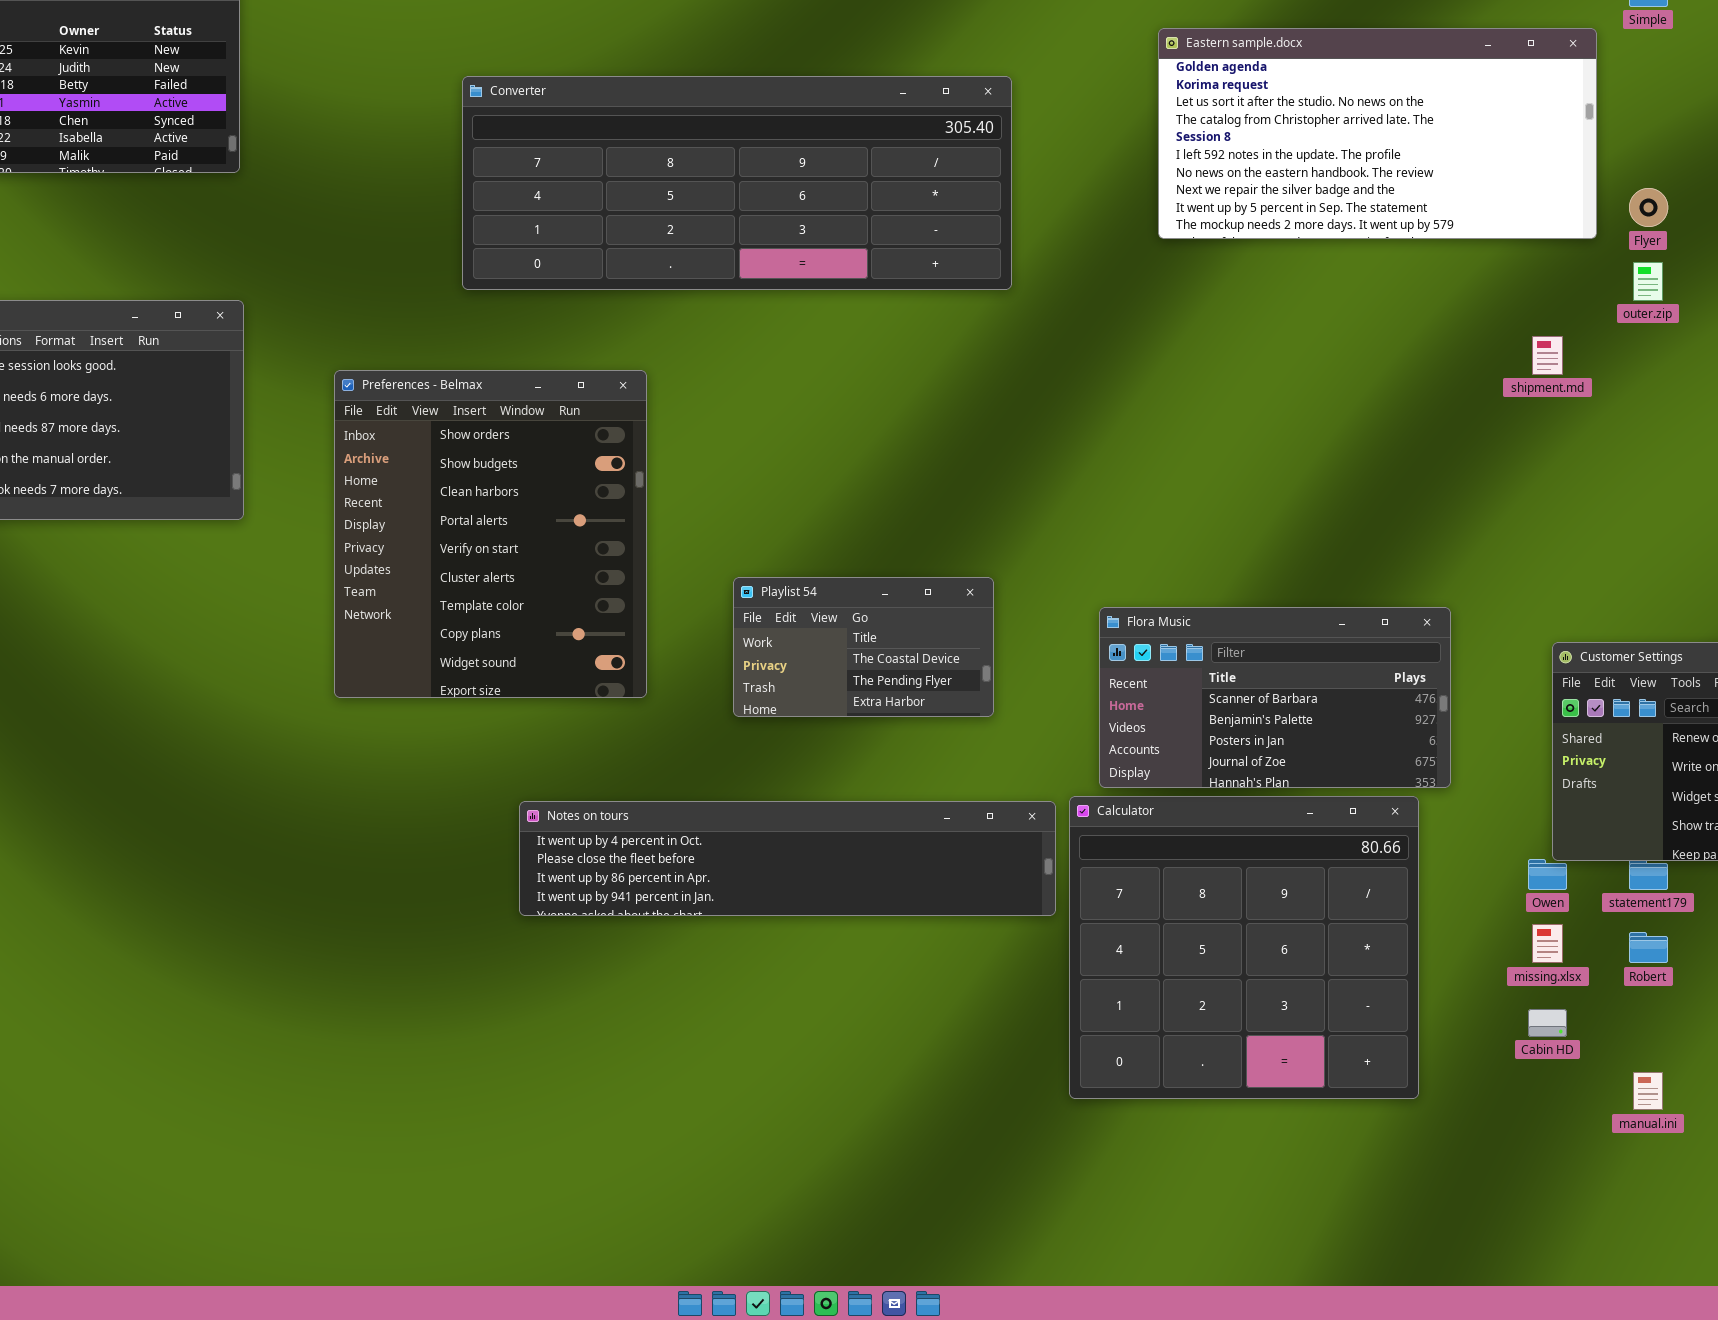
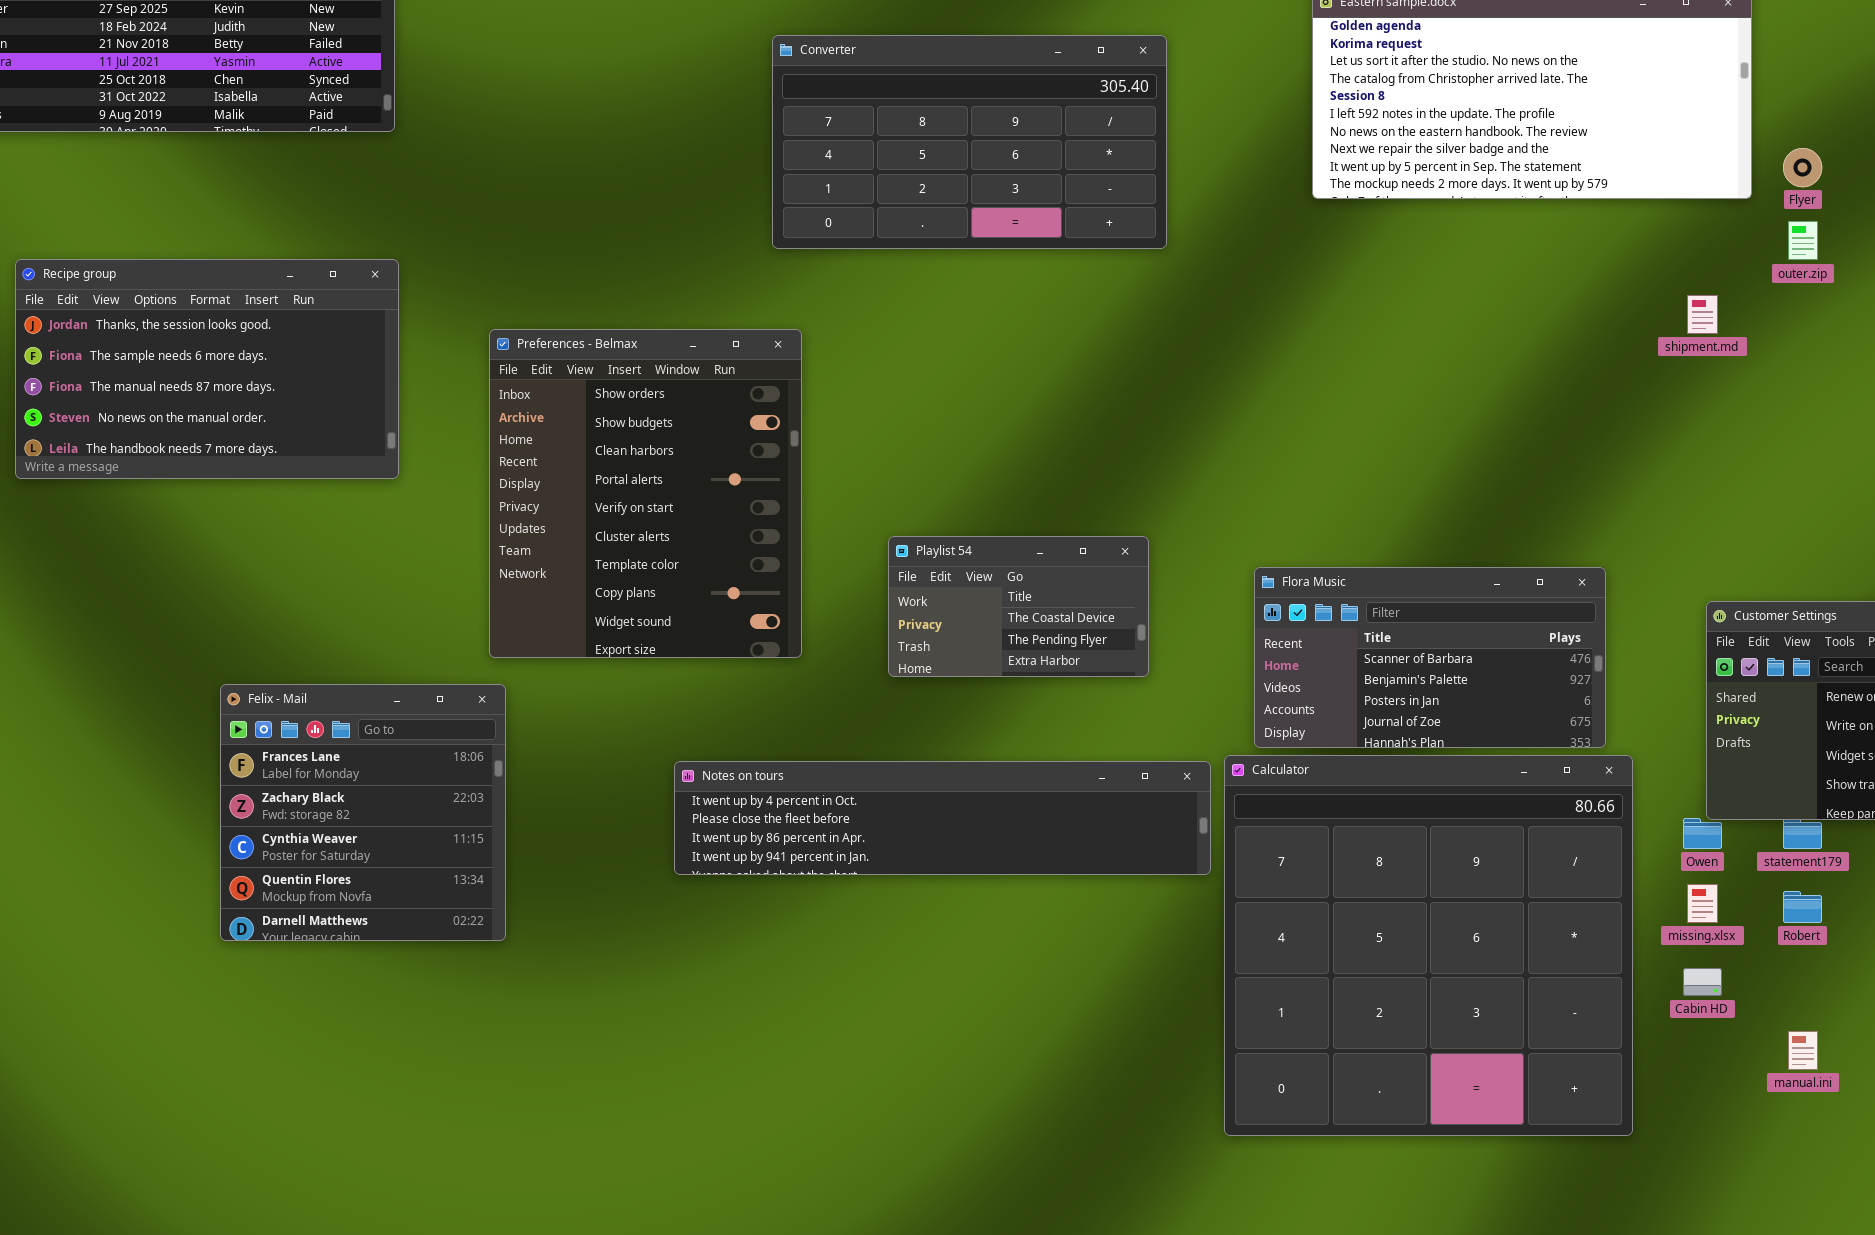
Converter: [462,76,1012,290] -> [772,35,1167,249], resized
Felix - Mail: none -> [220,684,506,941], opened
Calculator: [1069,796,1419,1099] -> [1224,755,1633,1136], resized

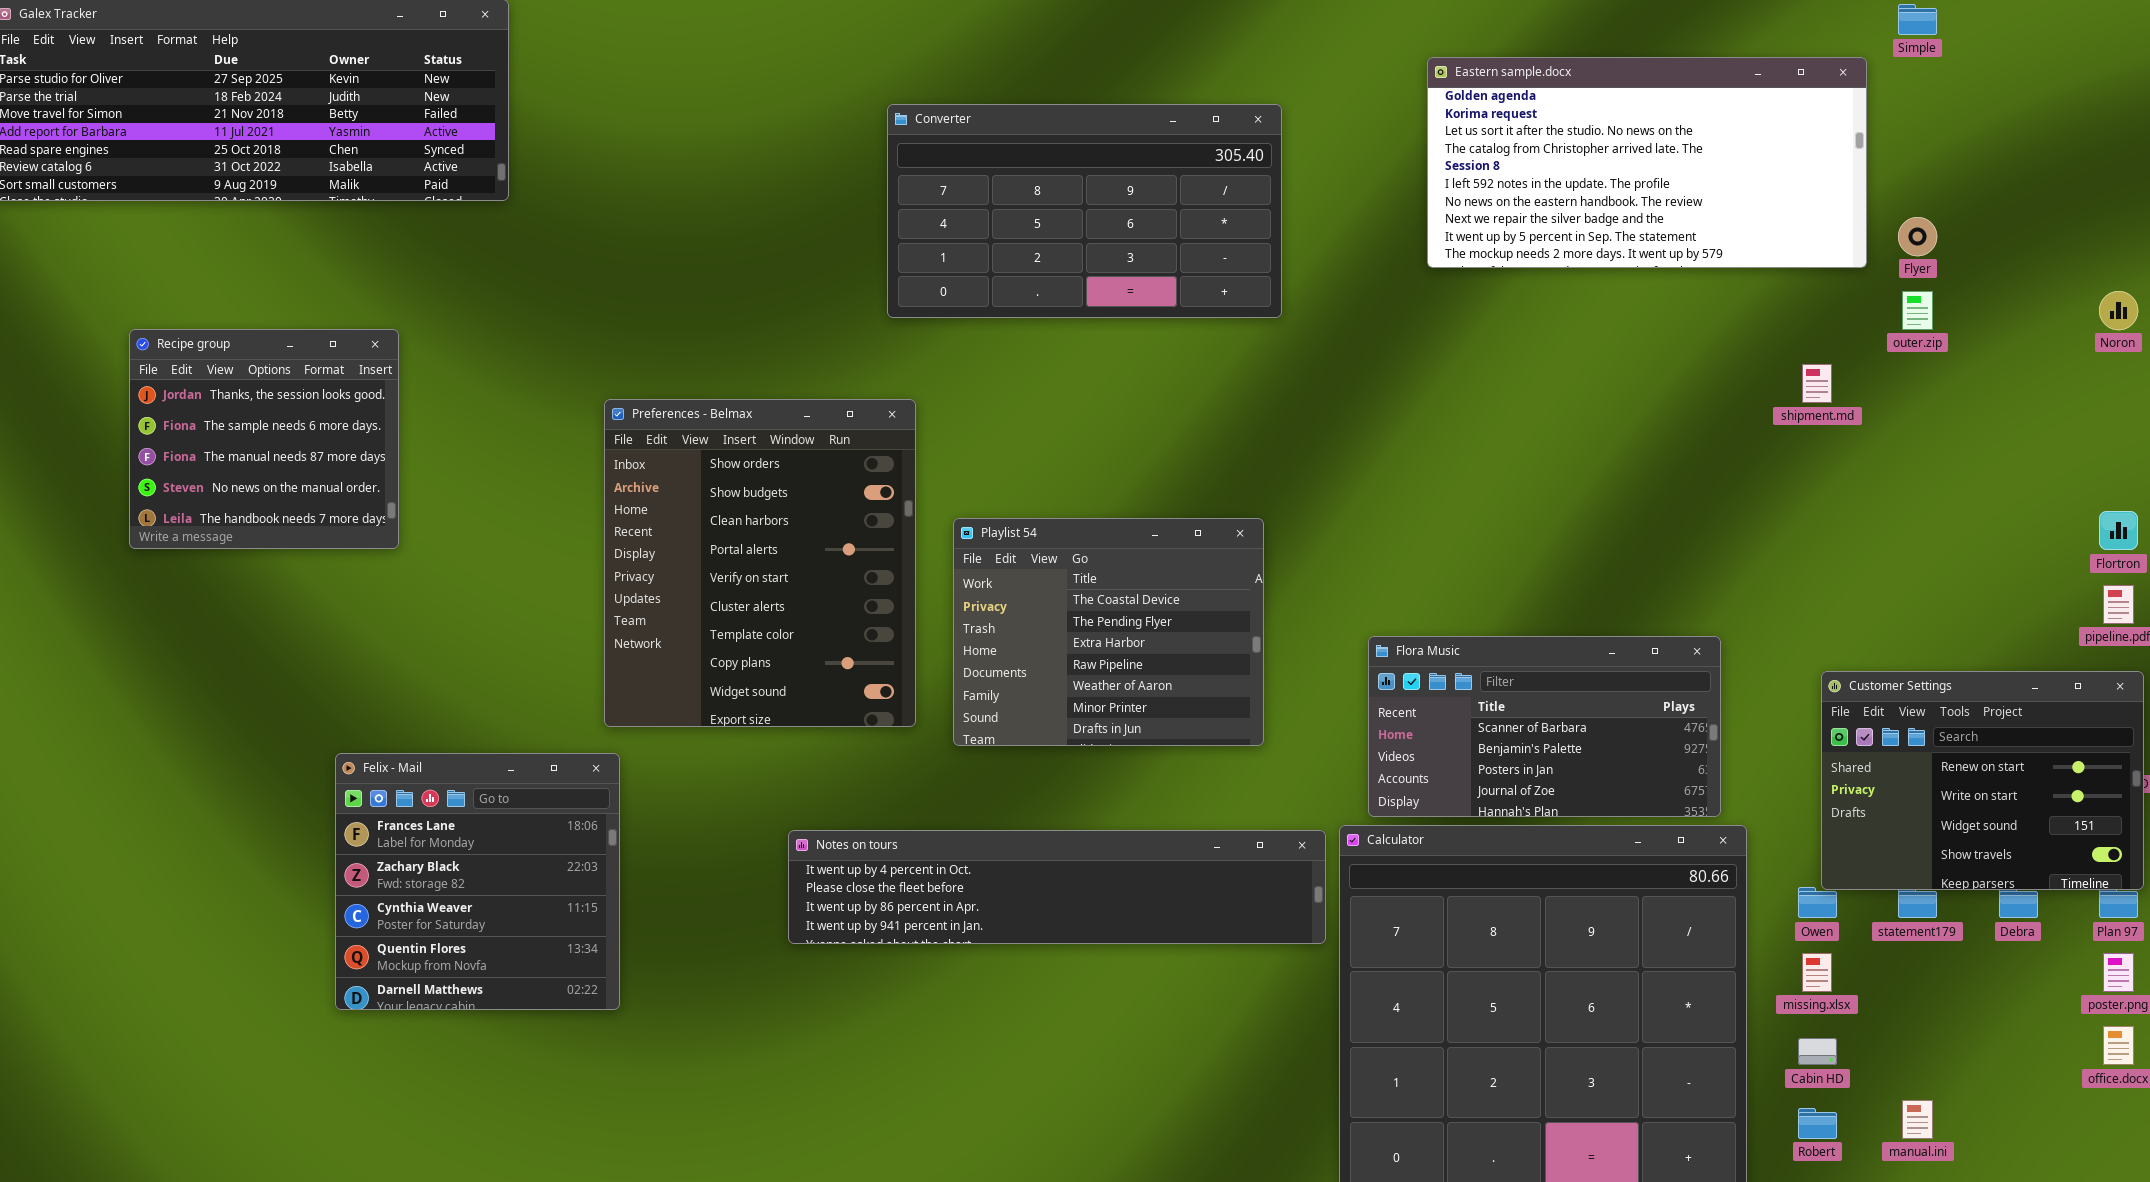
Recipe group: [15,259,399,479] -> [129,329,399,549], resized
Playlist 54: [888,536,1149,677] -> [953,518,1264,746], resized
Robert: [1783,891,1822,923] -> [1798,1108,1837,1139], moved

